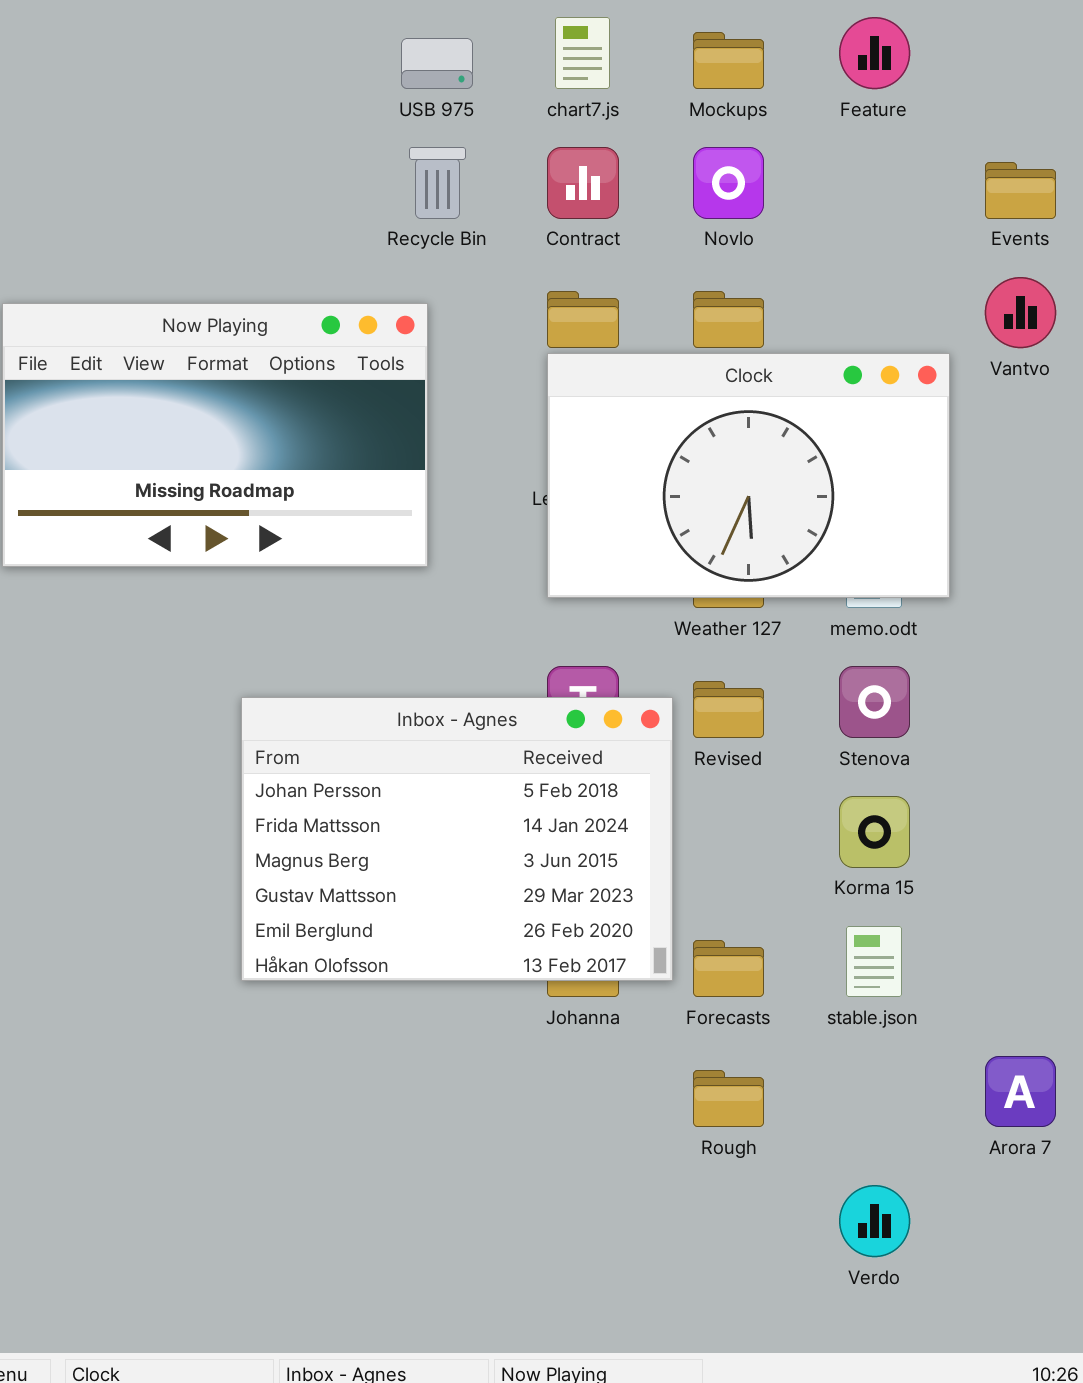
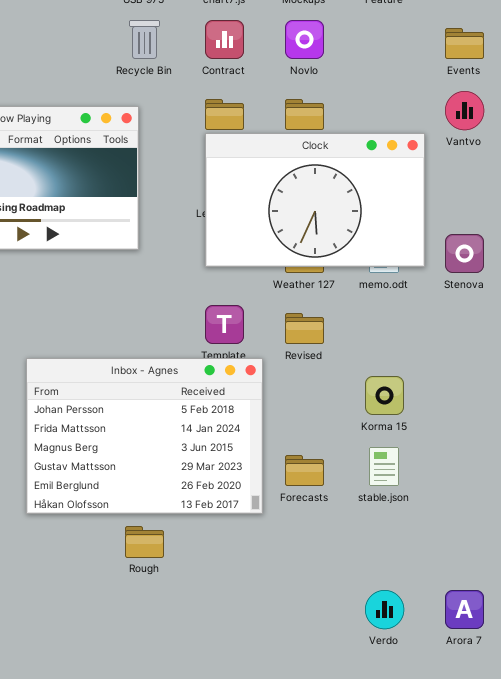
Stenova: [839,666,910,738] -> [445,234,484,273], moved
Inbox - Agnes: [241,697,673,981] -> [26,358,263,514], moved
Arora 7: [985,1056,1056,1127] -> [445,590,484,629], moved
Rough: [693,1070,764,1127] -> [125,526,164,558], moved

